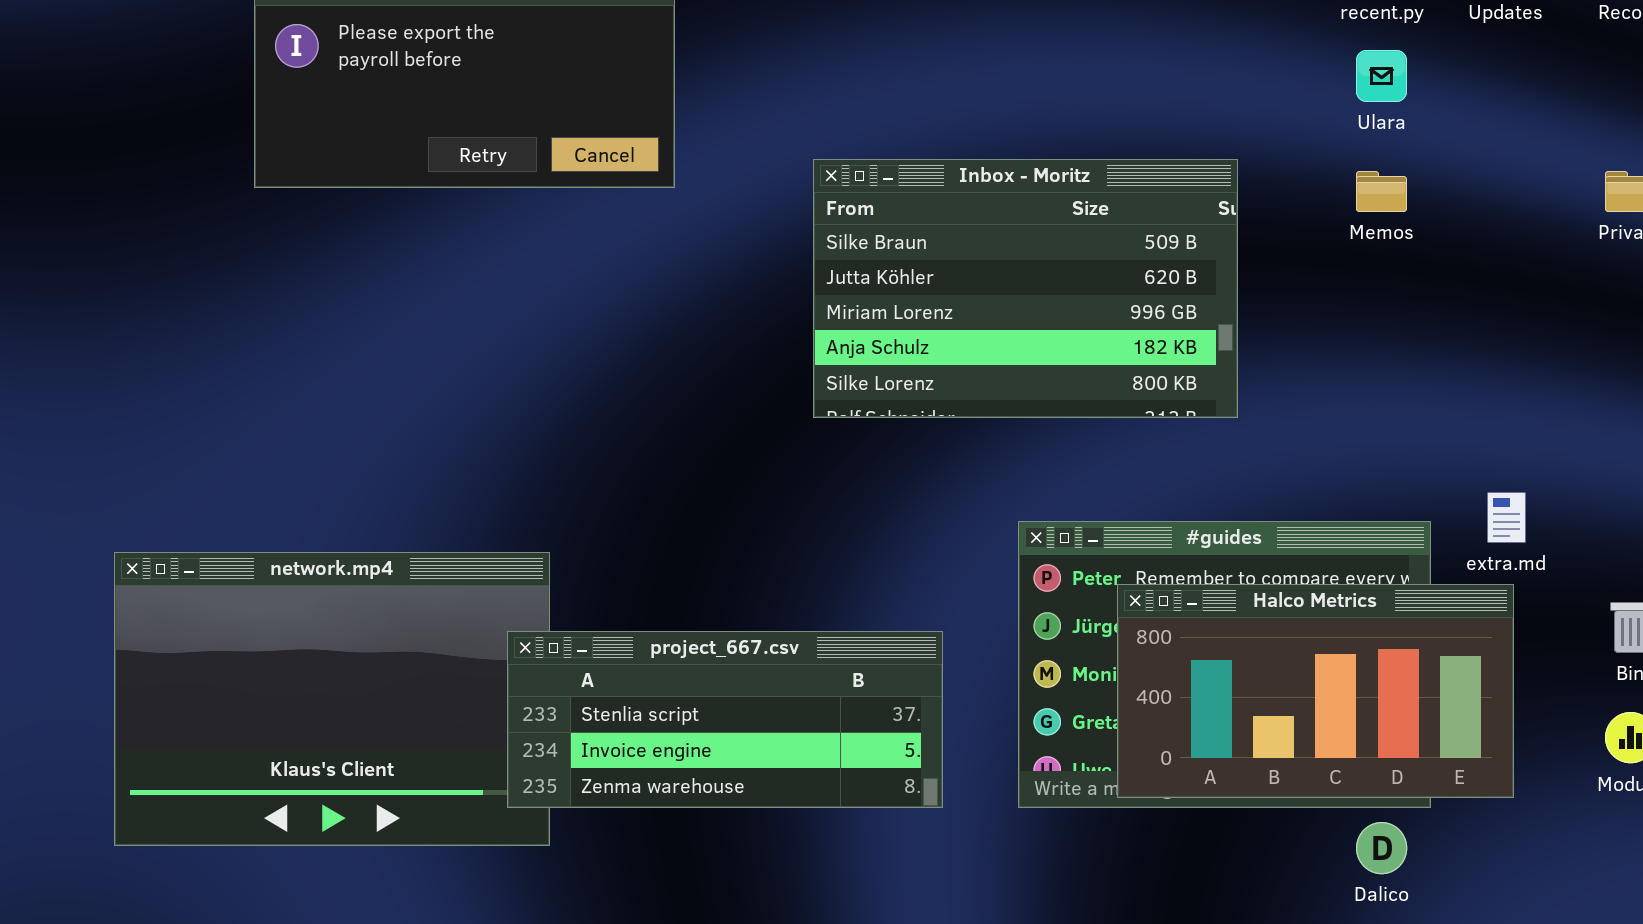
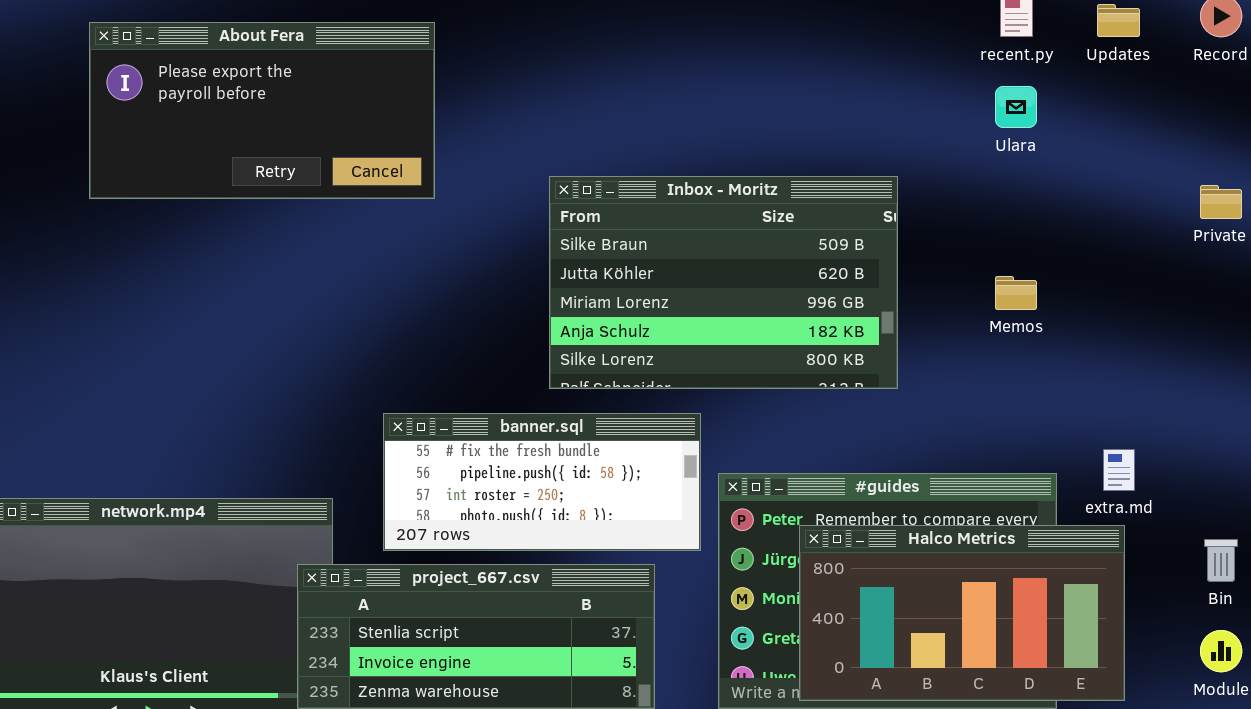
Memos: [1356,171,1407,212] -> [995,276,1037,310], moved
banner.sql: none -> [383,413,701,551], opened

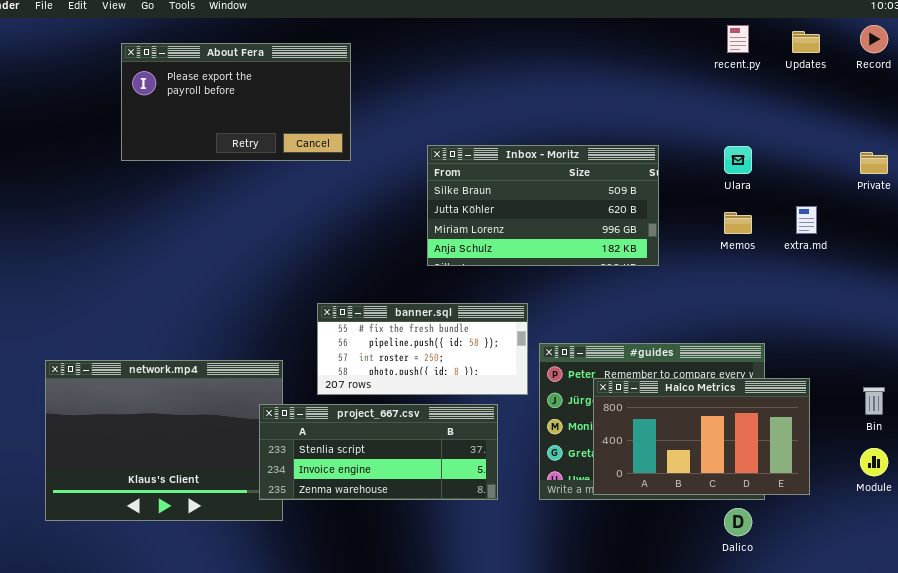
Ulara: [995,86,1037,128] -> [724,146,752,174], moved
Inbox - Moritz: [549,176,898,389] -> [427,145,659,266], resized
extra.md: [1103,449,1135,491] -> [796,206,817,234], moved

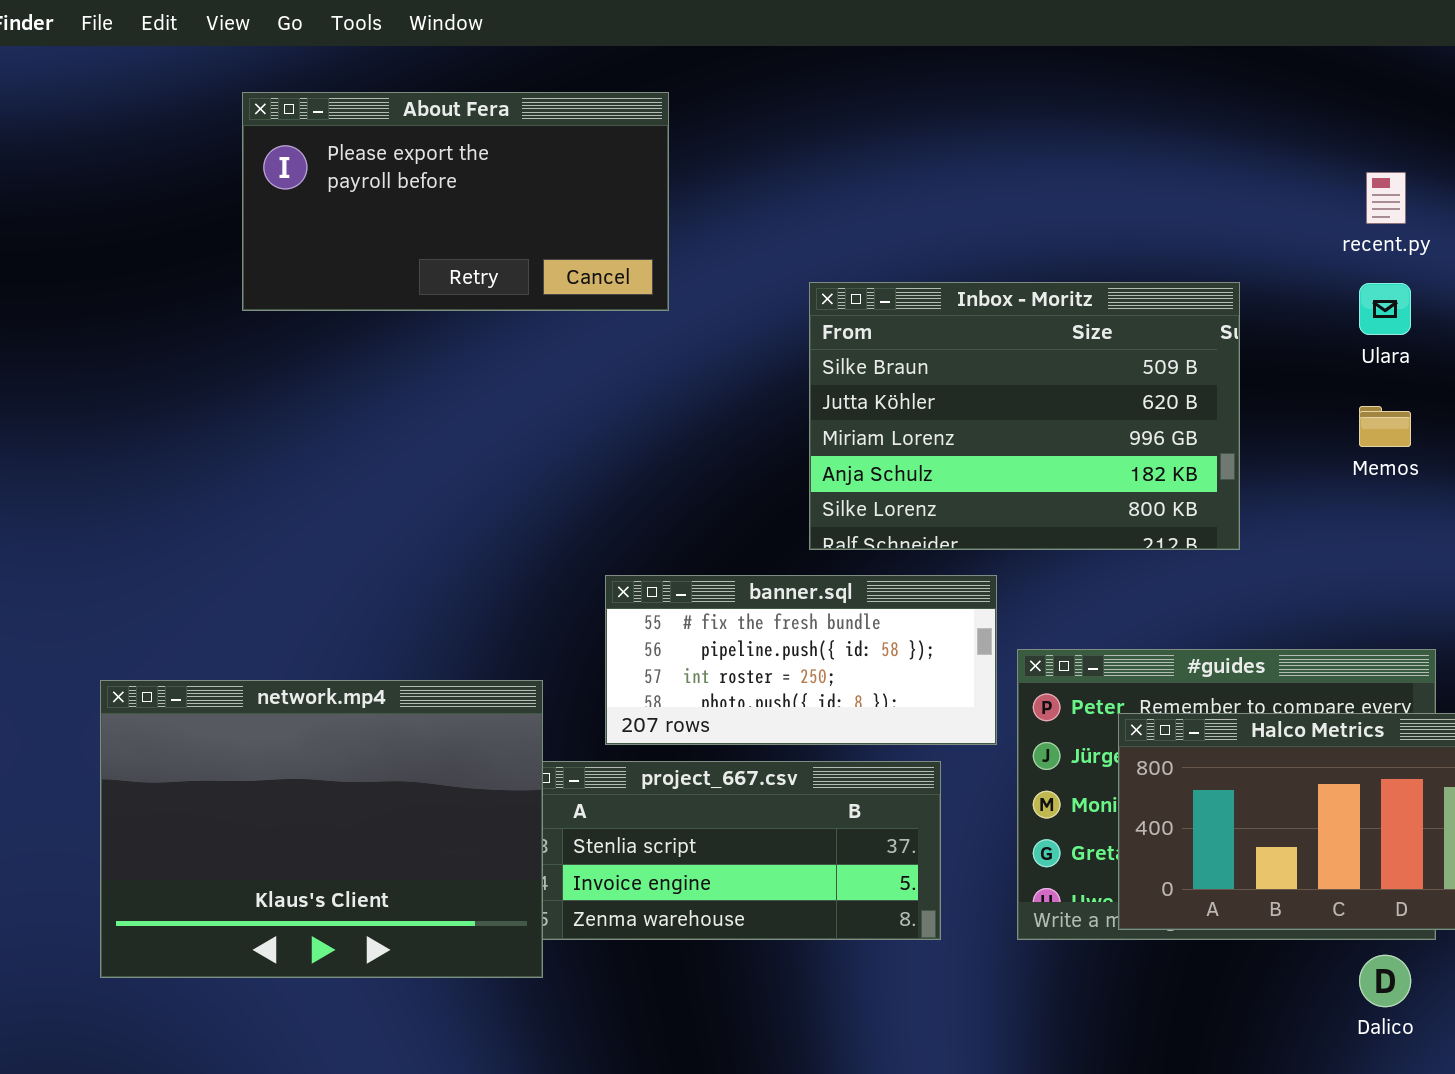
recent.py: [727,25,749,53] -> [1366,172,1406,224], moved
Inbox - Moritz: [427,145,659,266] -> [809,282,1240,550], resized
network.mp4: [45,360,283,521] -> [100,680,543,978], raised

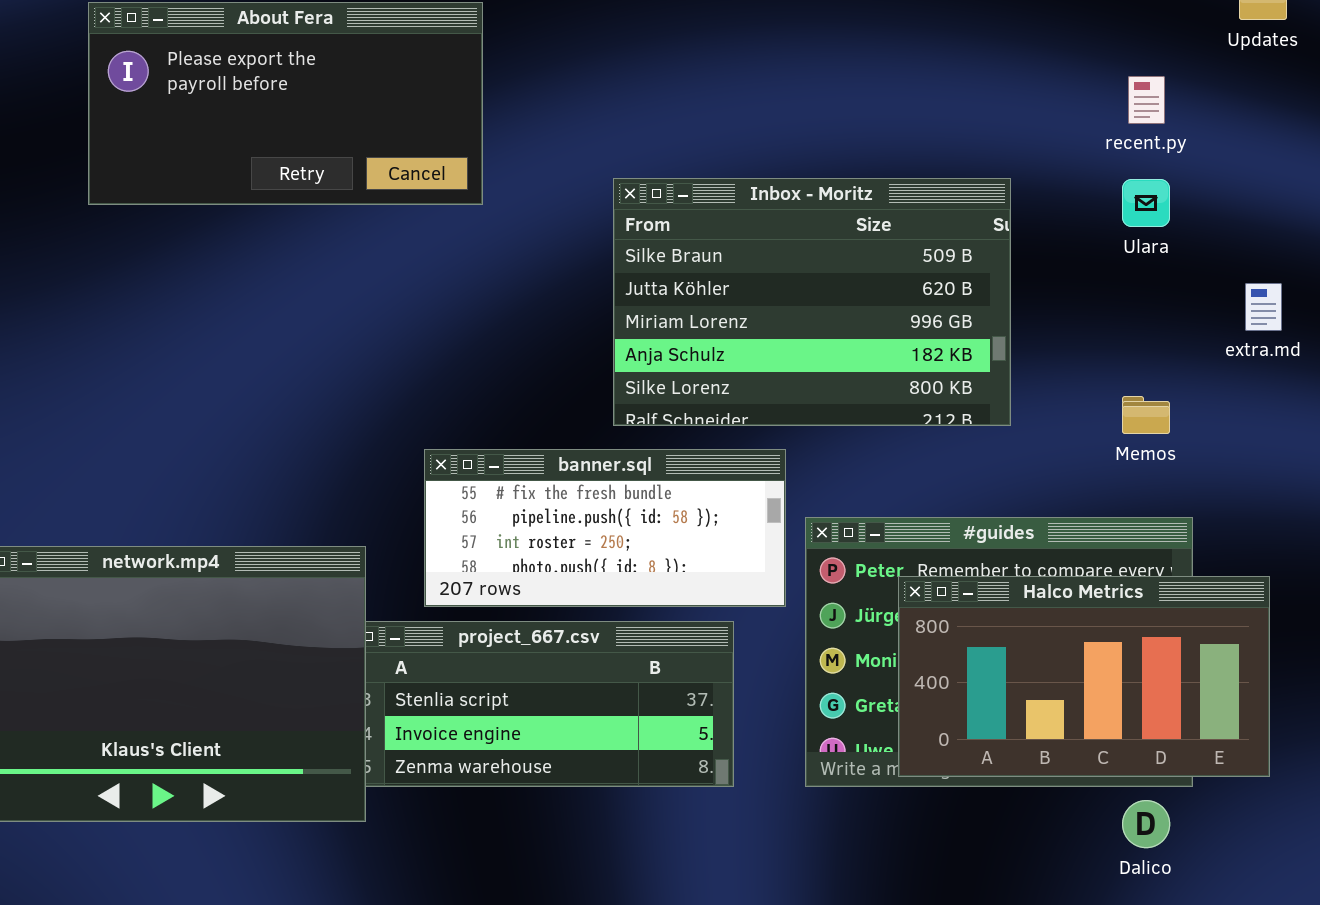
Memos: [1359,406,1411,447] -> [1122,396,1170,434], moved

